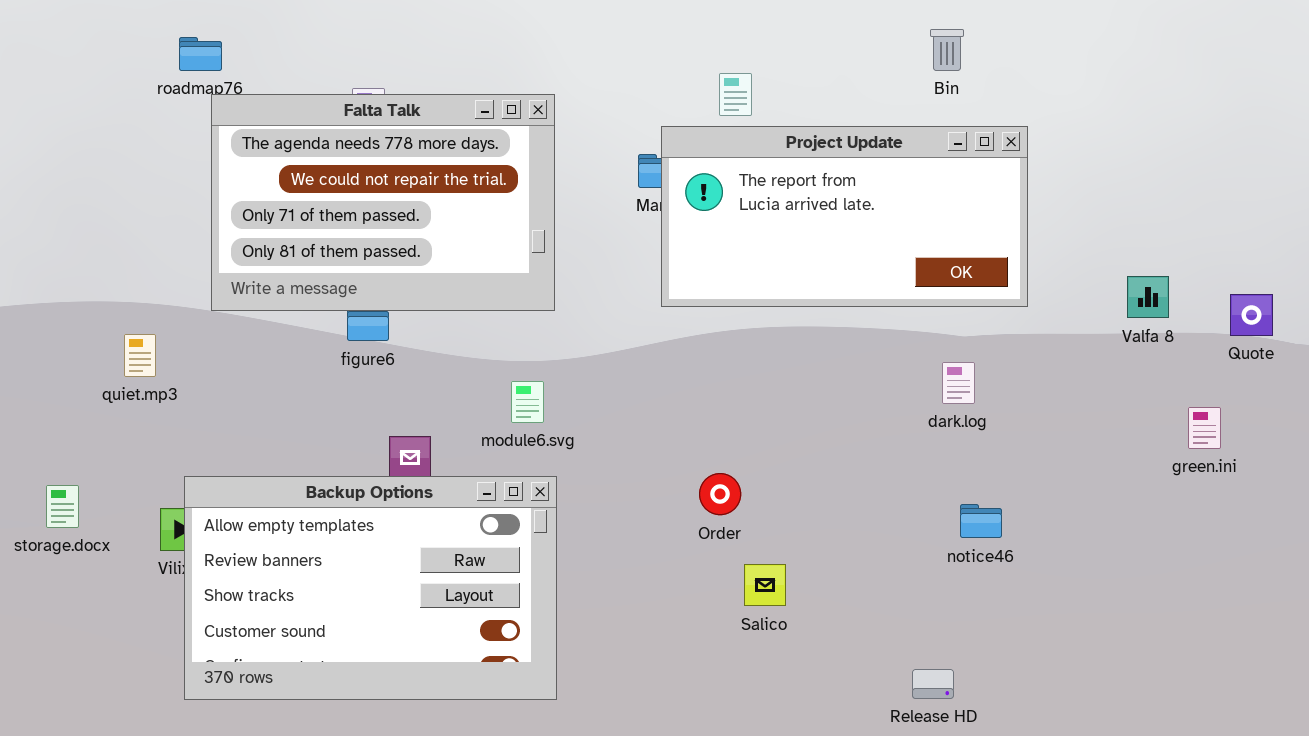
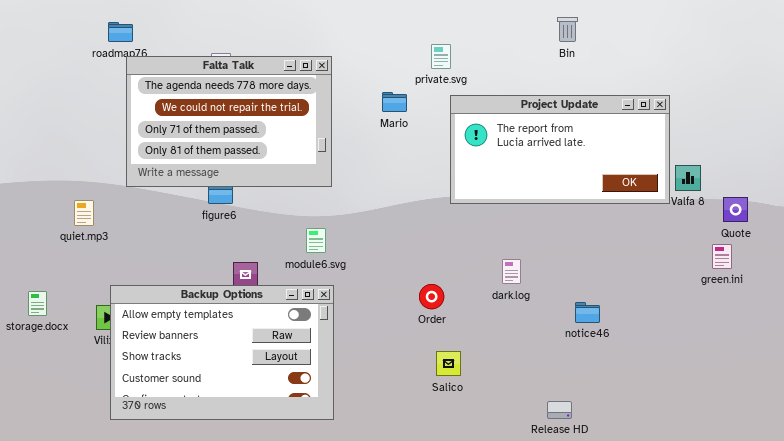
Project Update: [661,126,1028,307] -> [450,95,670,204], moved
Quote: [1230,294,1273,336] -> [723,197,748,222], moved
dark.log: [942,362,975,404] -> [502,259,521,284], moved
Salico: [744,564,786,606] -> [436,351,461,376], moved

